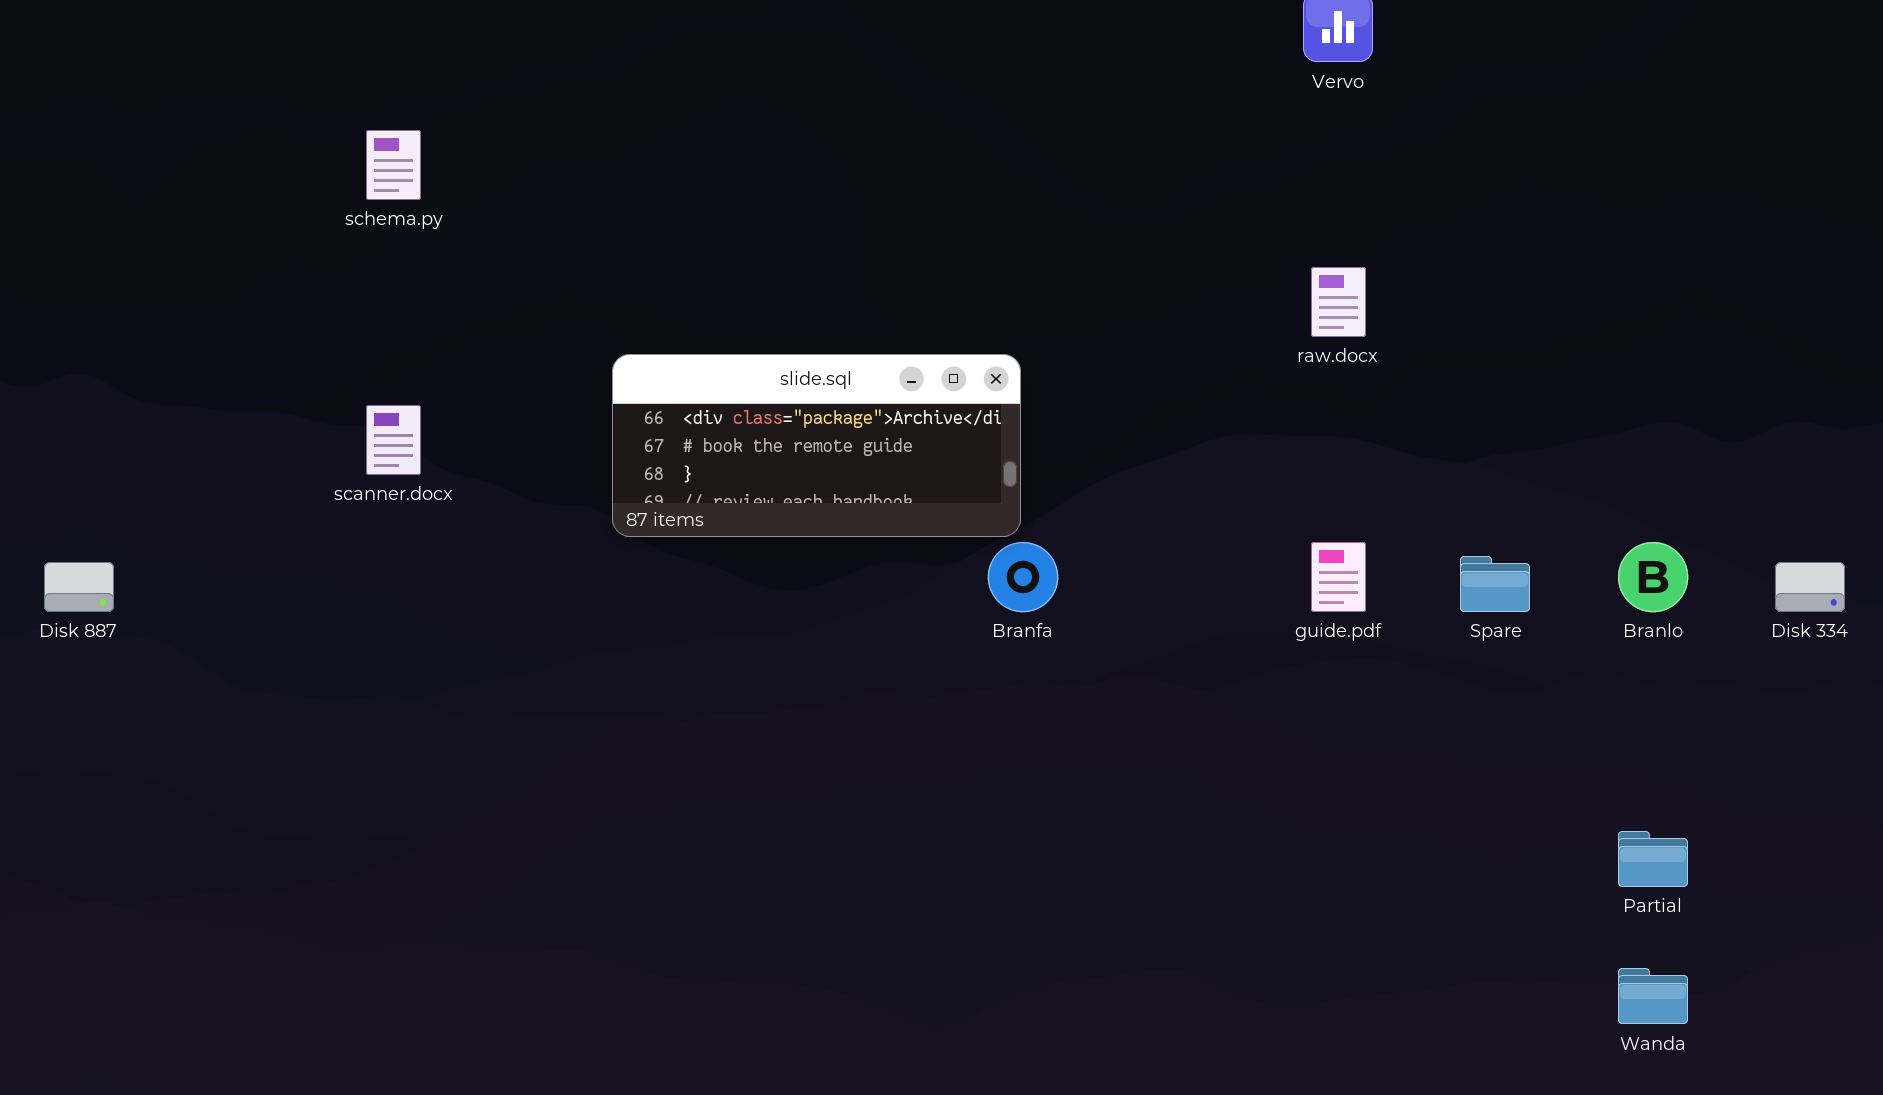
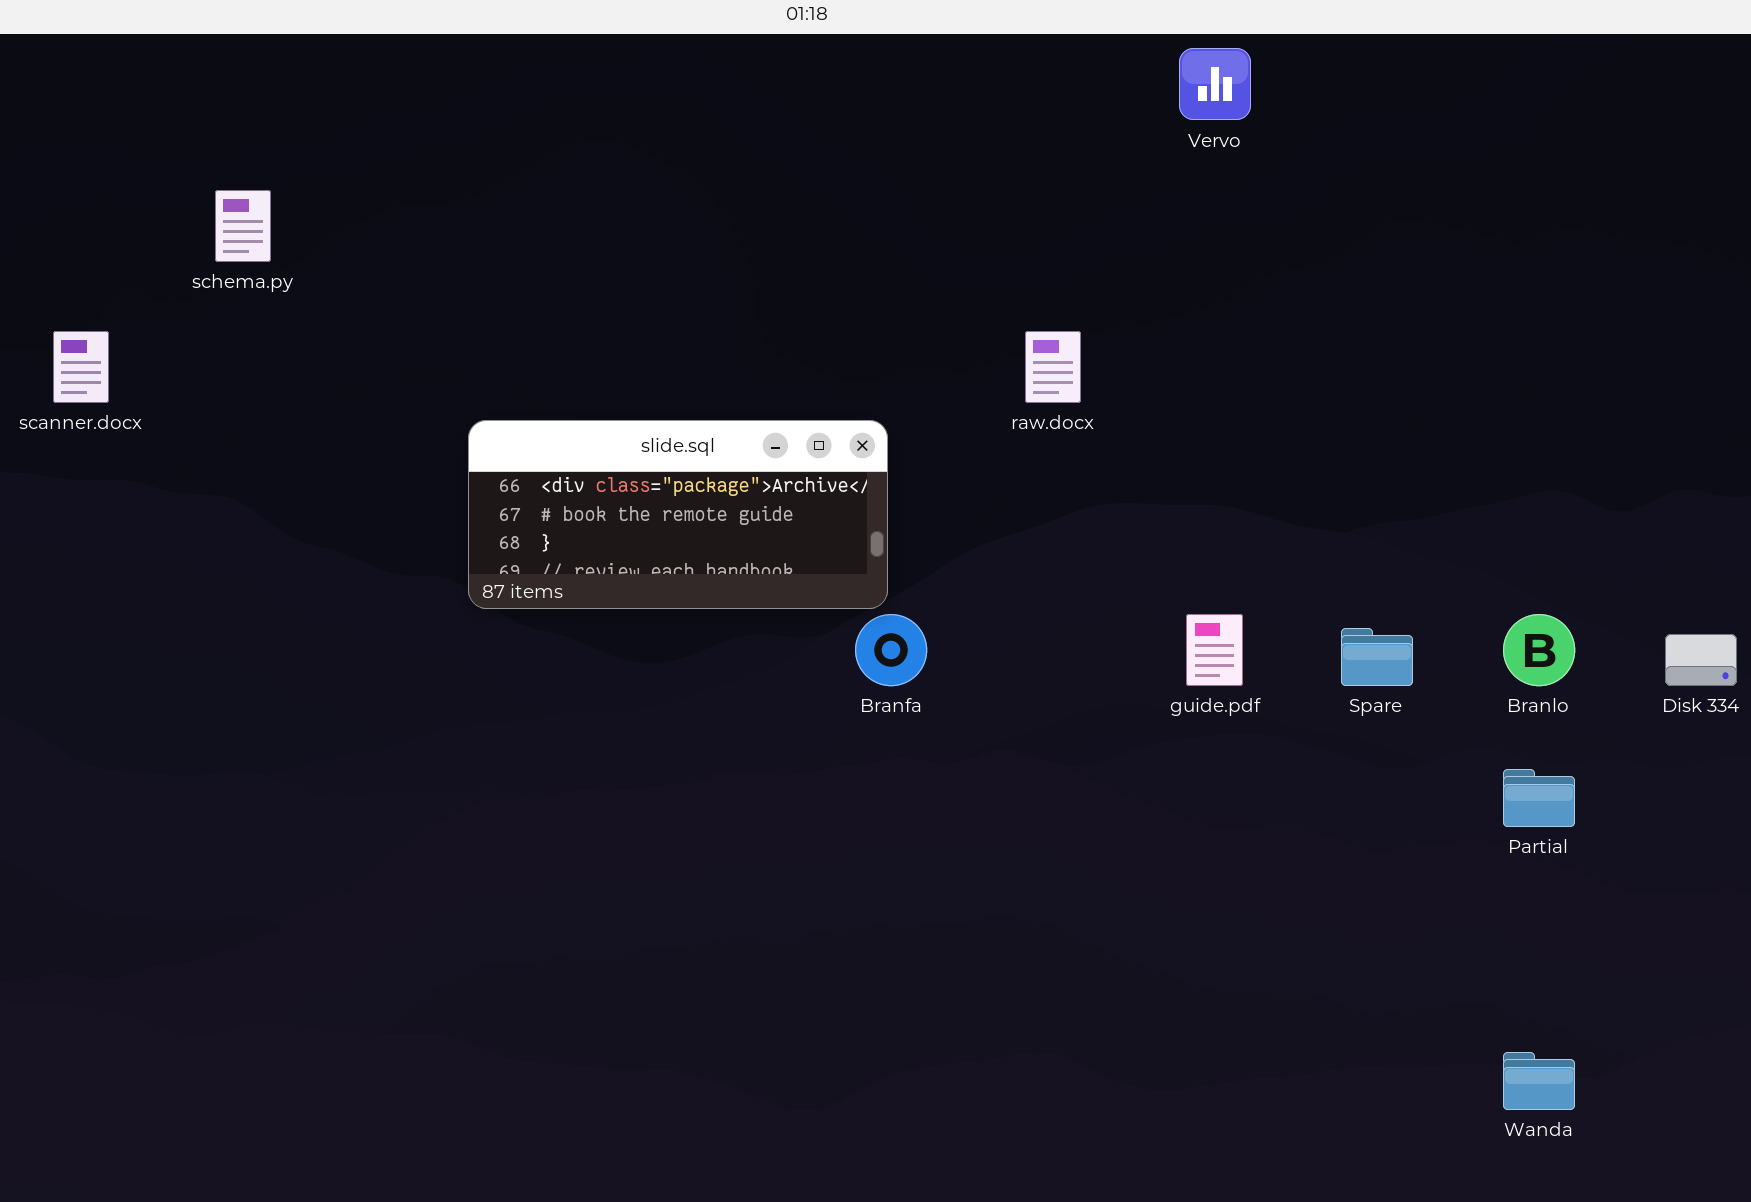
raw.docx: [1311,267,1366,337] -> [1025,331,1081,403], moved
scanner.docx: [366,405,421,475] -> [53,331,109,403], moved
Partial: [1618,831,1688,887] -> [1503,769,1575,827], moved

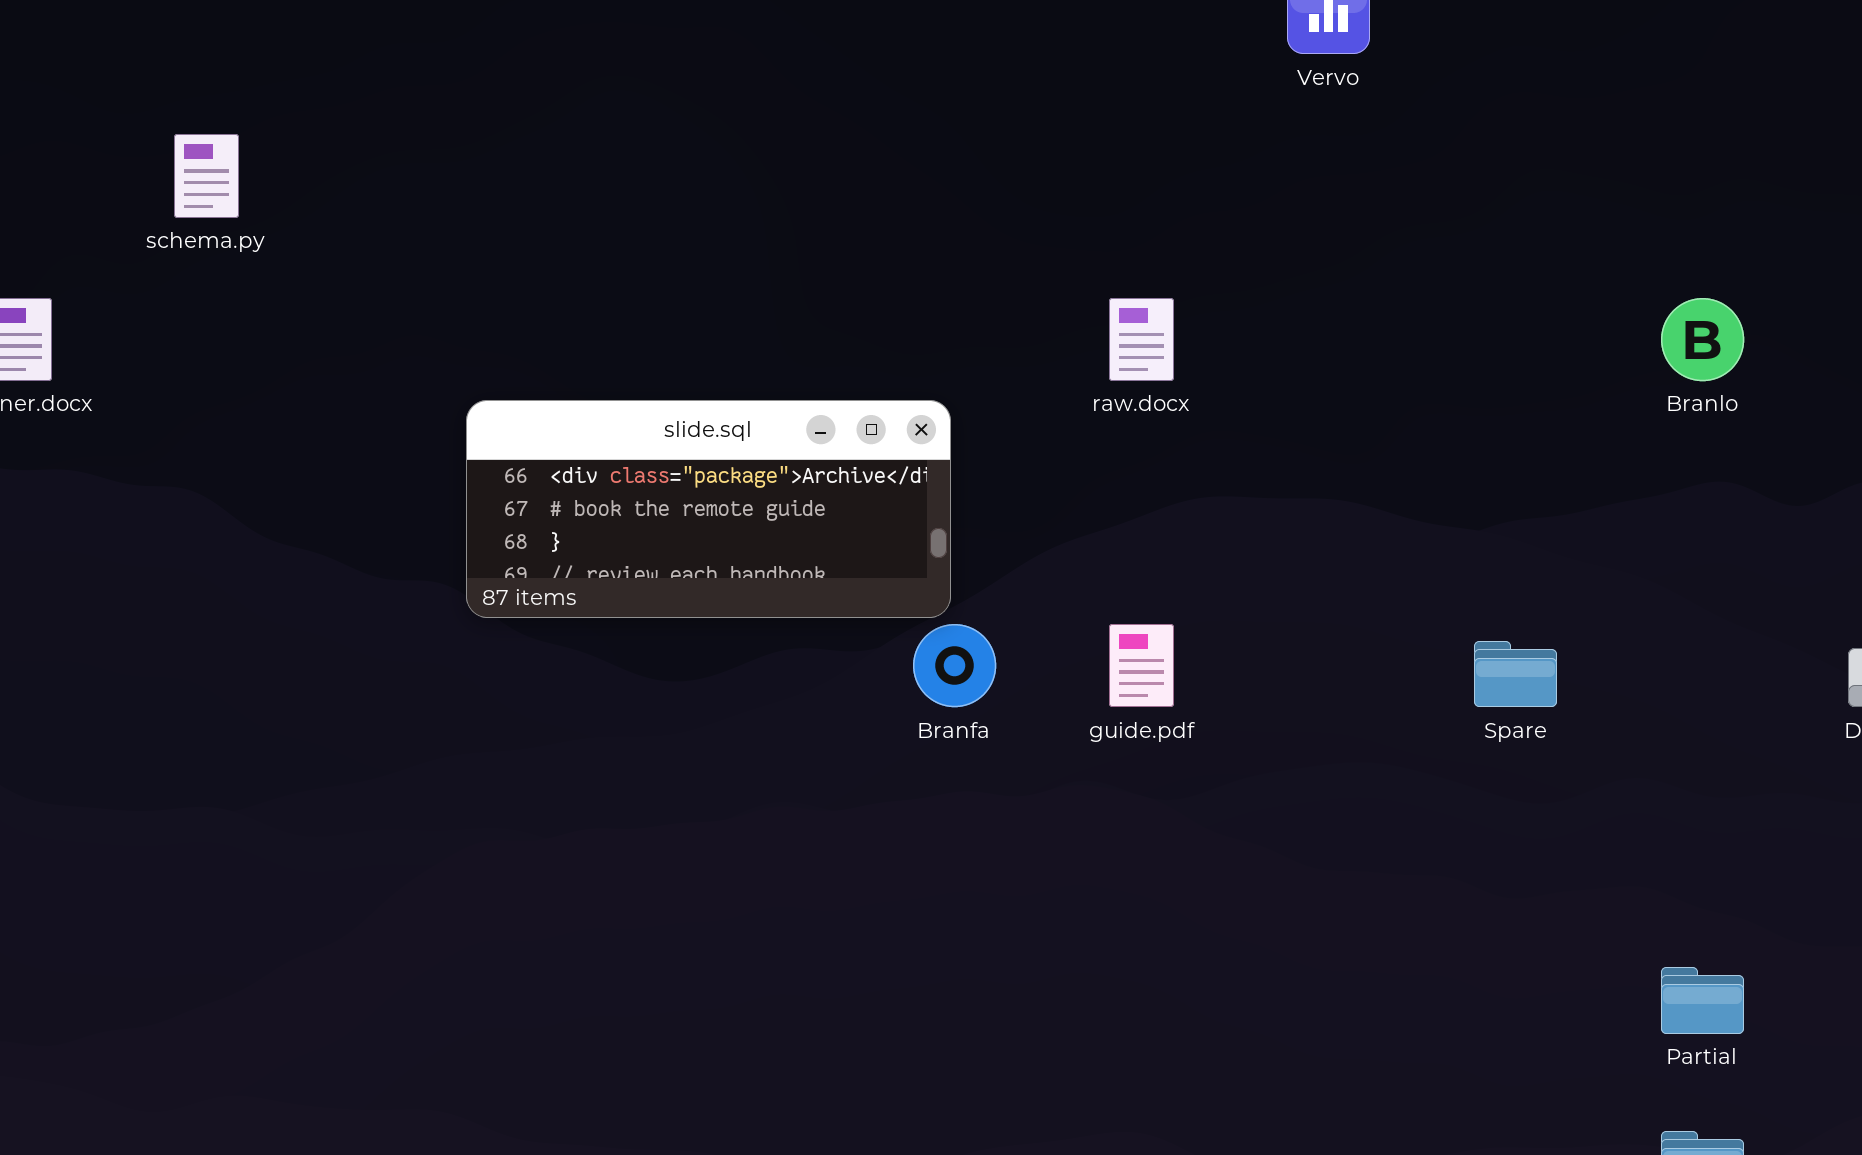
guide.pdf: [1186,614,1243,686] -> [1109,624,1174,707], moved
Branlo: [1503,614,1575,686] -> [1661,298,1744,381], moved
Partial: [1503,769,1575,827] -> [1661,967,1744,1034], moved

